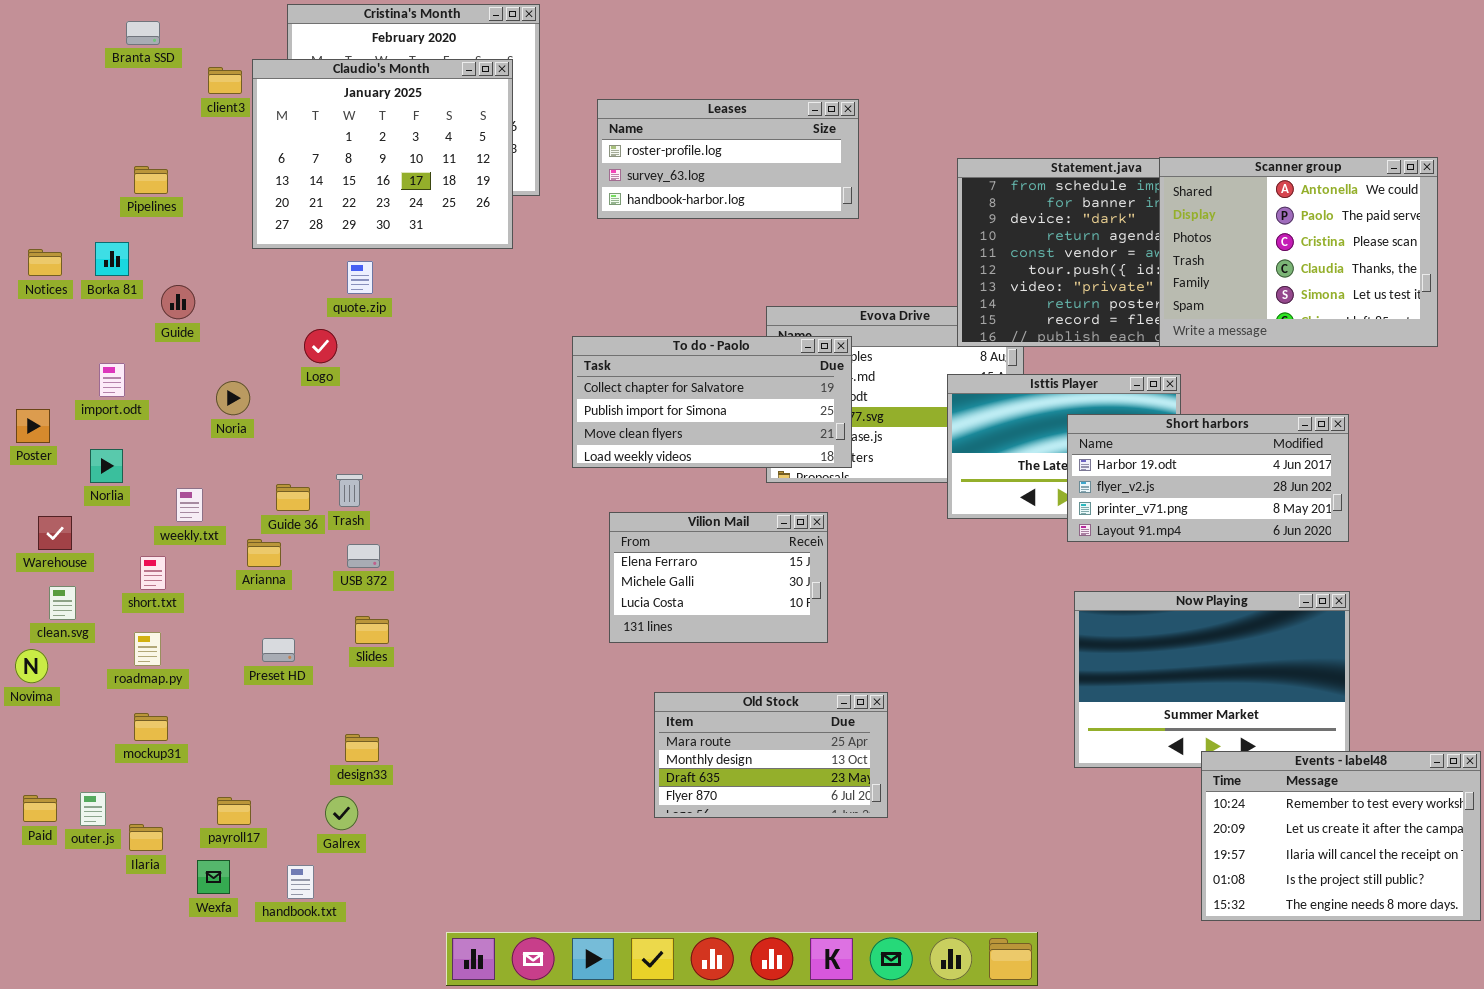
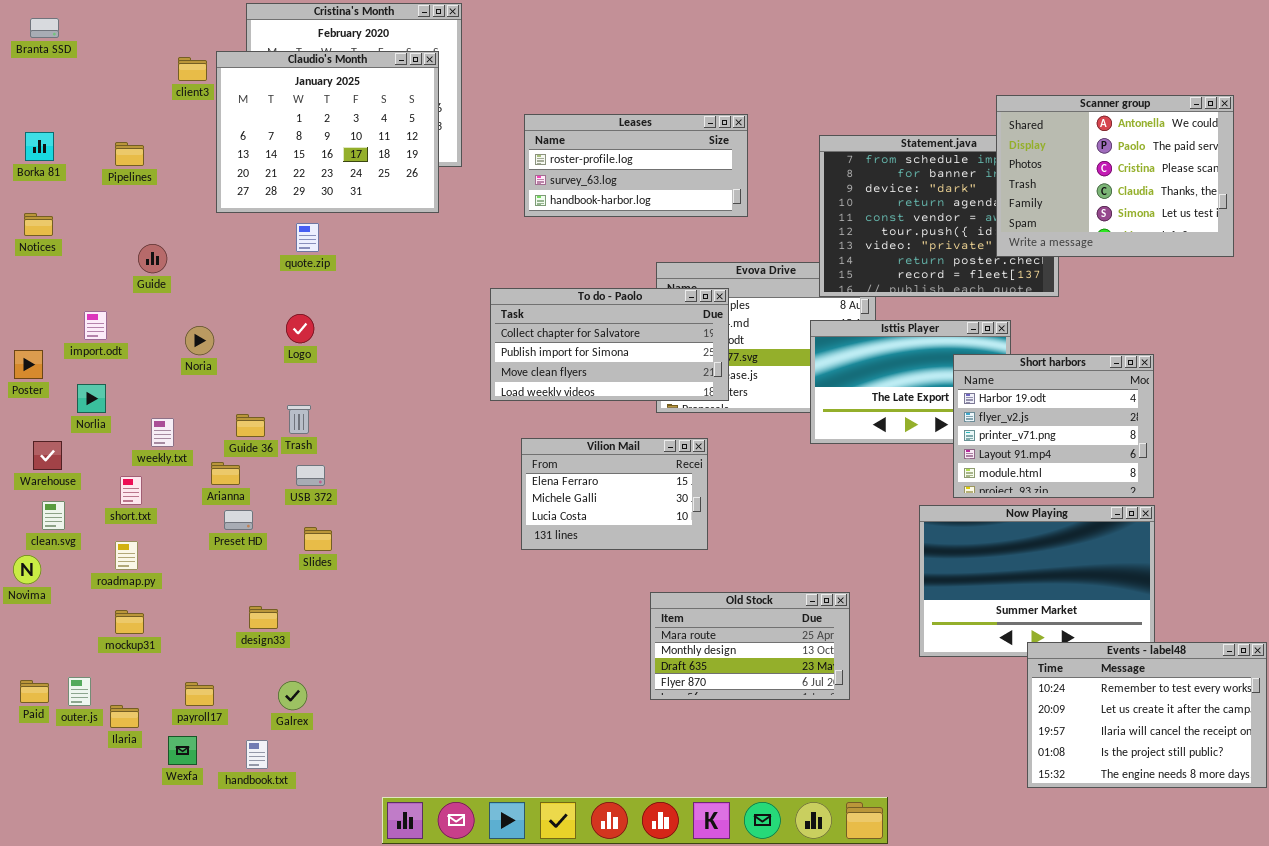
Branta SSD: [126,21,160,45] -> [30,18,59,38], moved
Leases: [597,99,859,219] -> [524,114,748,217], moved
Scanner group: [1159,157,1438,347] -> [996,95,1234,257], moved
Borka 81: [95,242,129,276] -> [25,132,54,161], moved
Logo: [304,329,337,363] -> [286,314,314,343], moved
Short harbors: [1067,414,1349,542] -> [953,354,1154,498], resized
Preset HD: [262,638,295,662] -> [224,510,253,530], moved
Old Stock: [654,692,888,818] -> [650,592,850,700], moved
design33: [345,734,379,762] -> [249,606,278,629], moved

